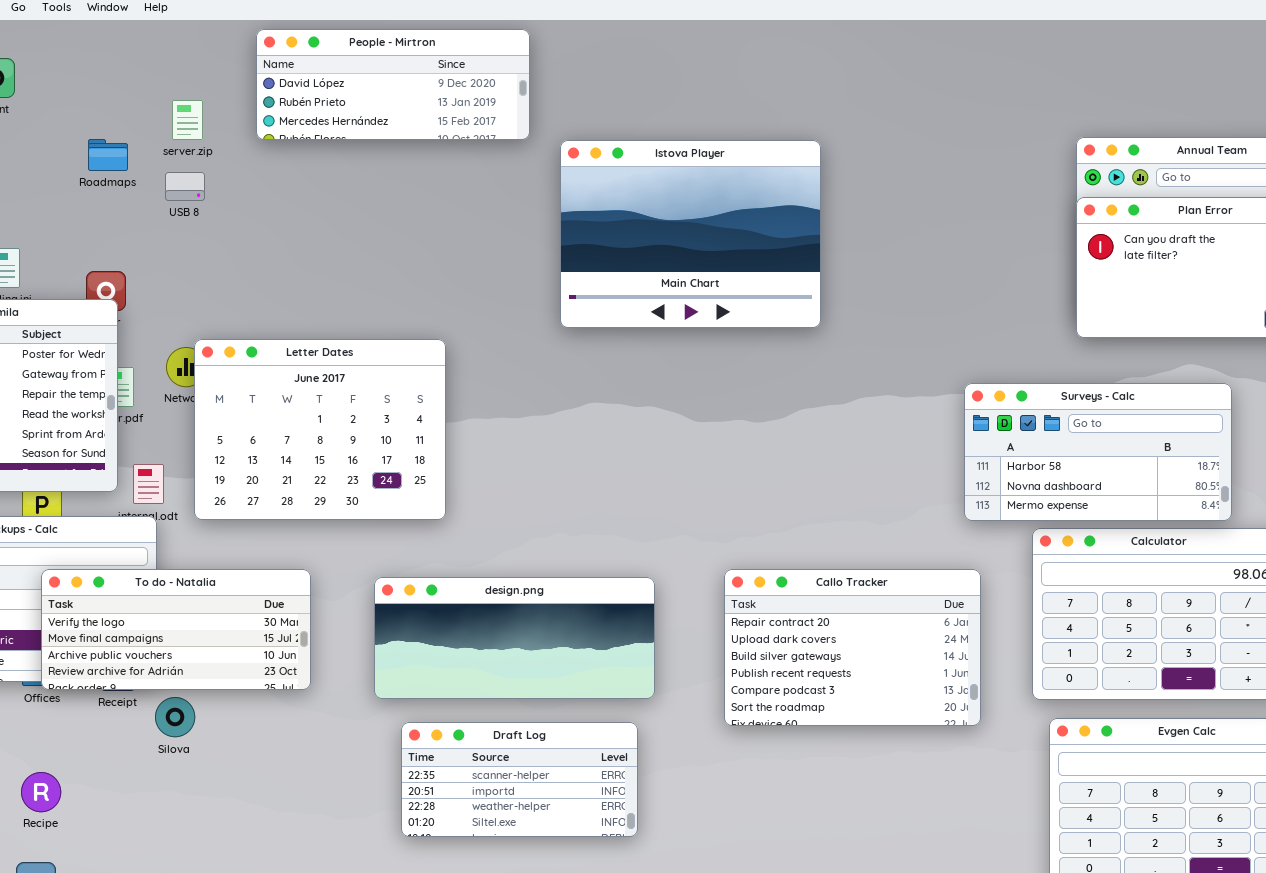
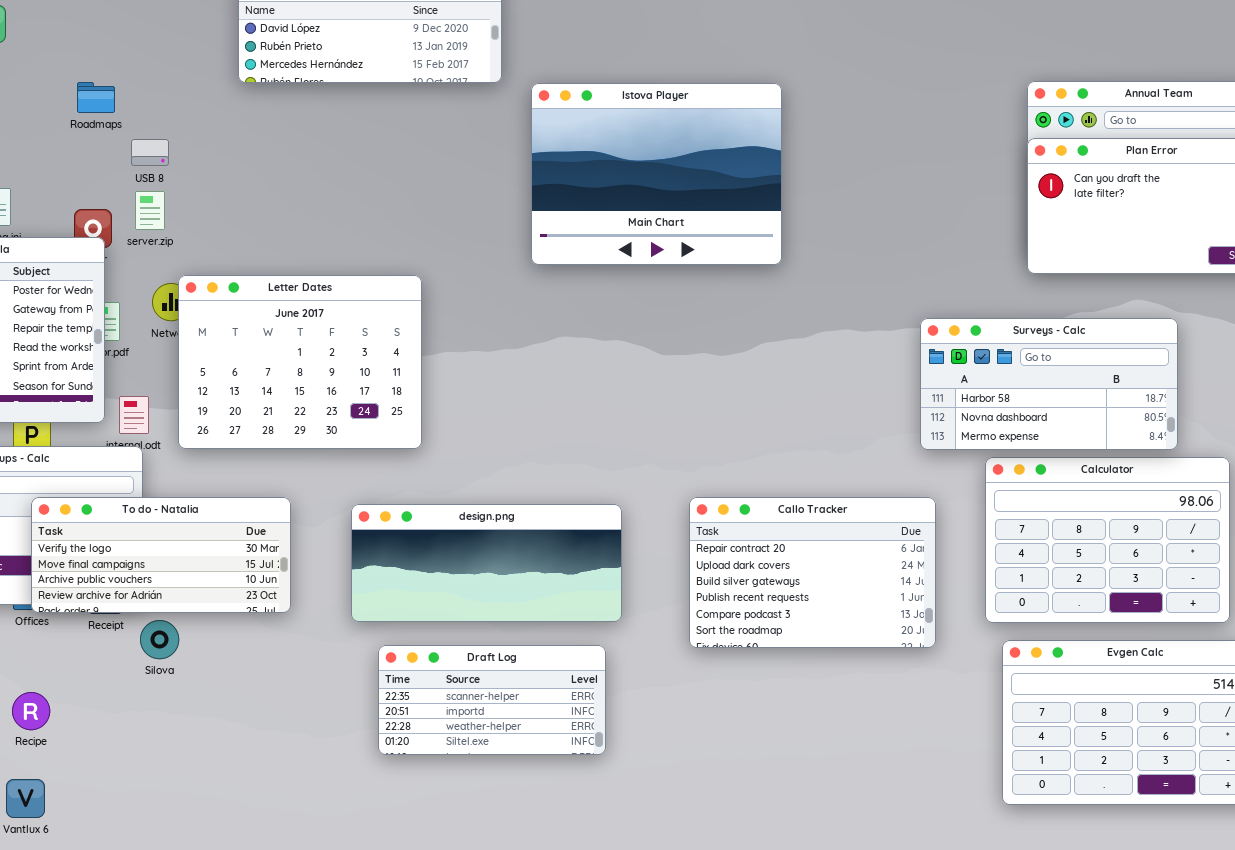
server.zip: [172,100,203,140] -> [135,191,165,230], moved
USB 8: [165,172,205,201] -> [131,139,169,166], moved

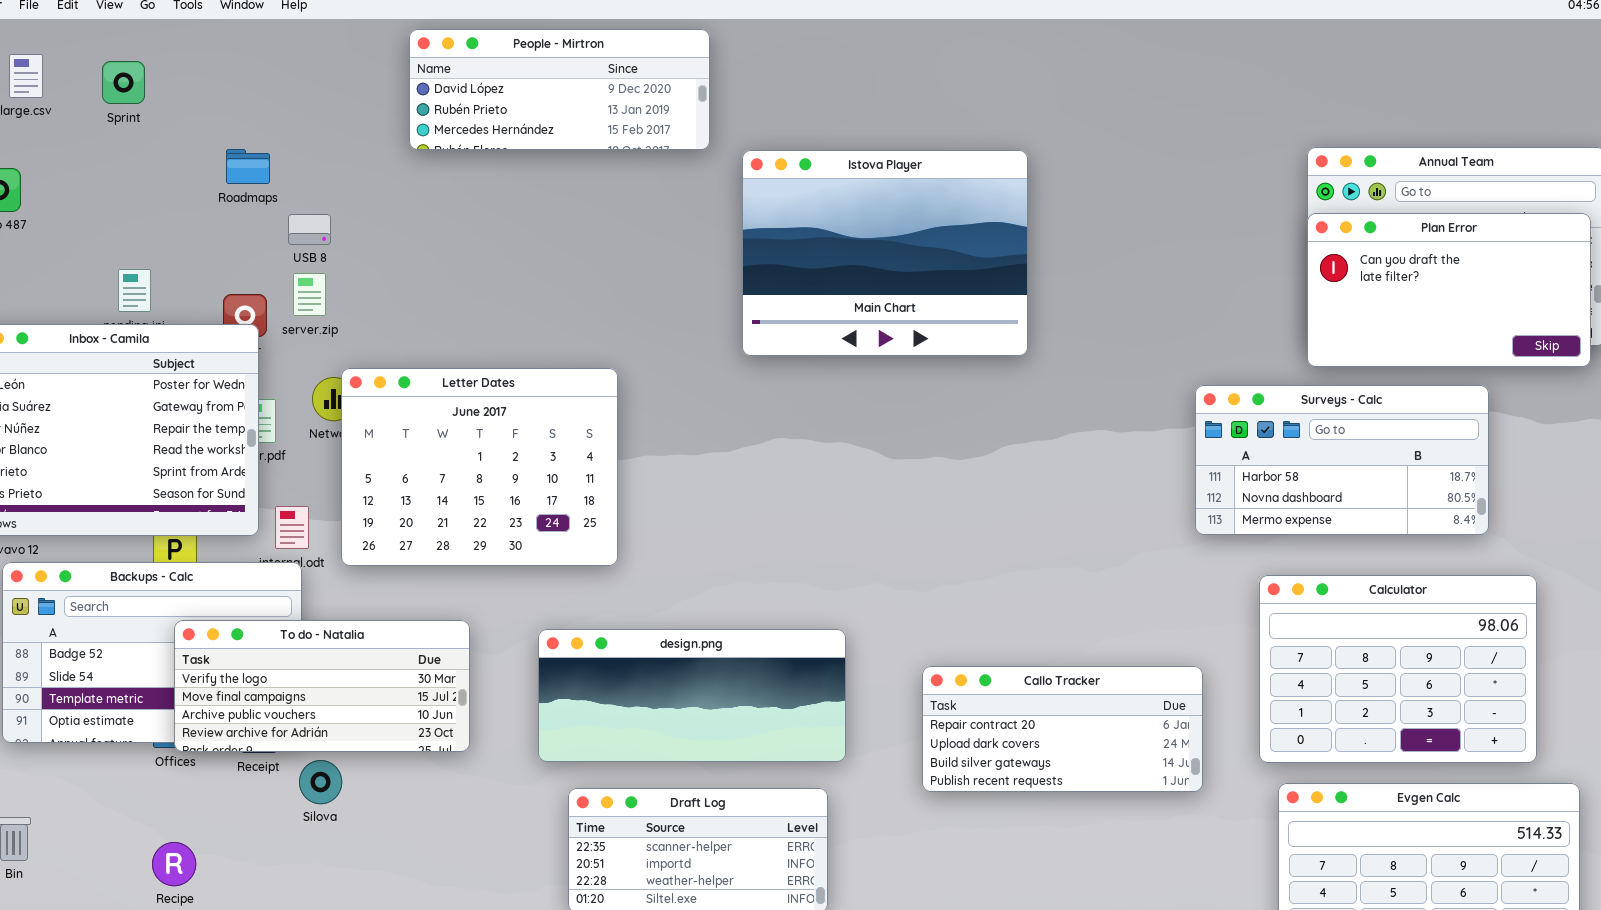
Surveys - Calc: [920,318,1178,450] -> [1195,385,1489,535], moved
Callo Tracker: [689,497,936,648] -> [922,666,1203,792], resized

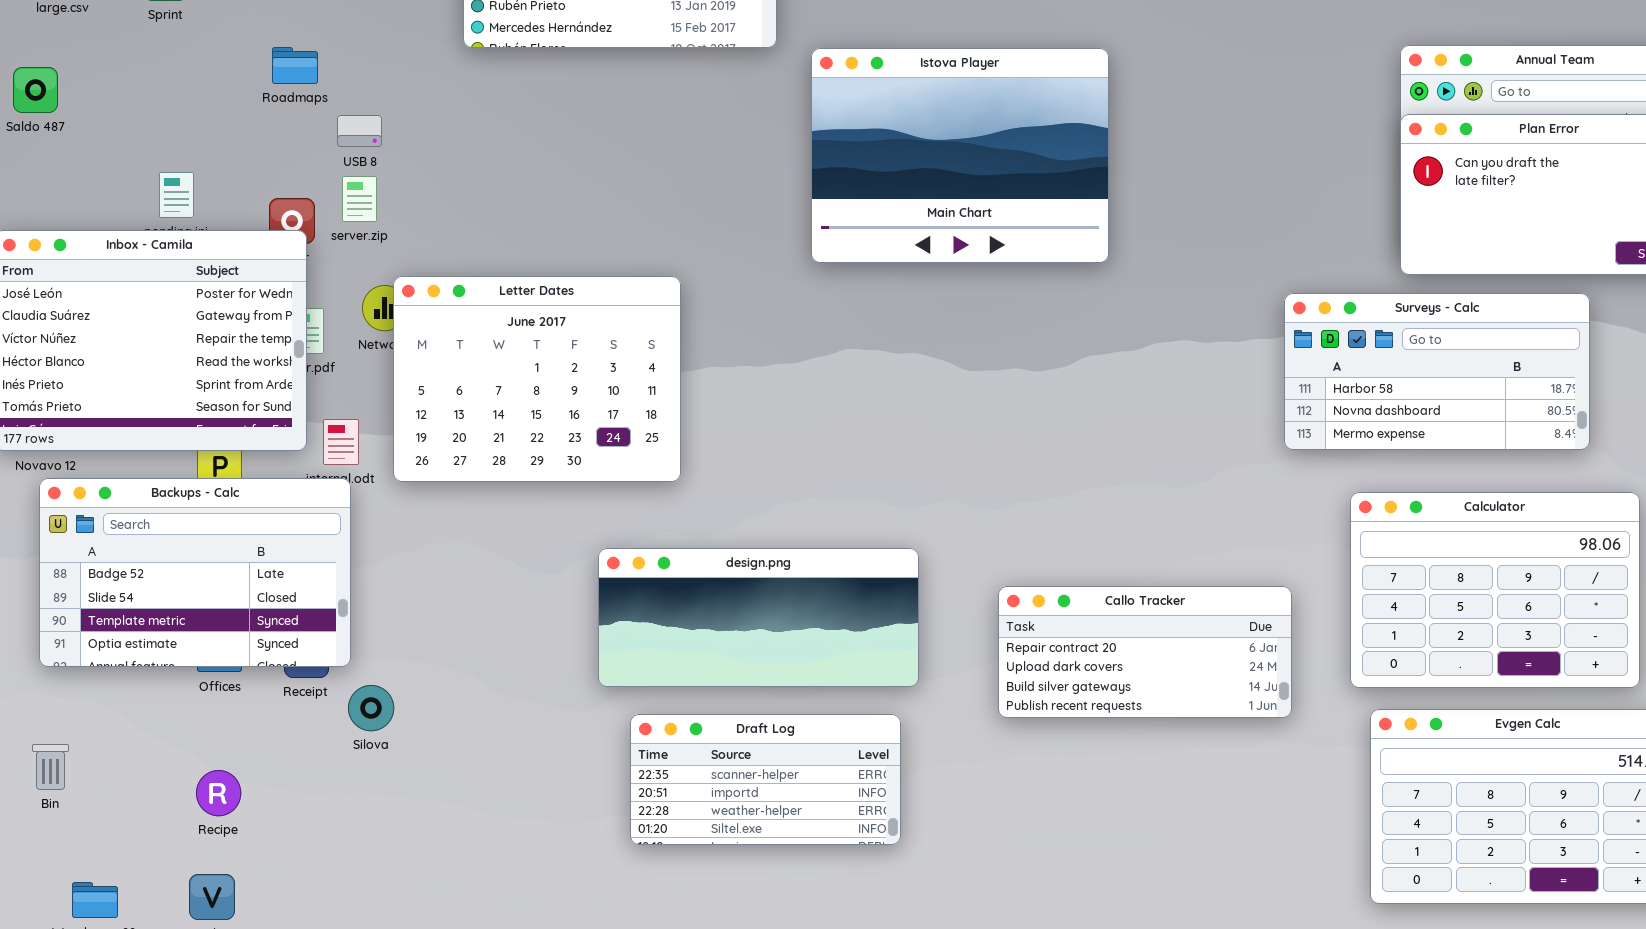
To do - Natalia: [174,620,470,752] -> none, closed

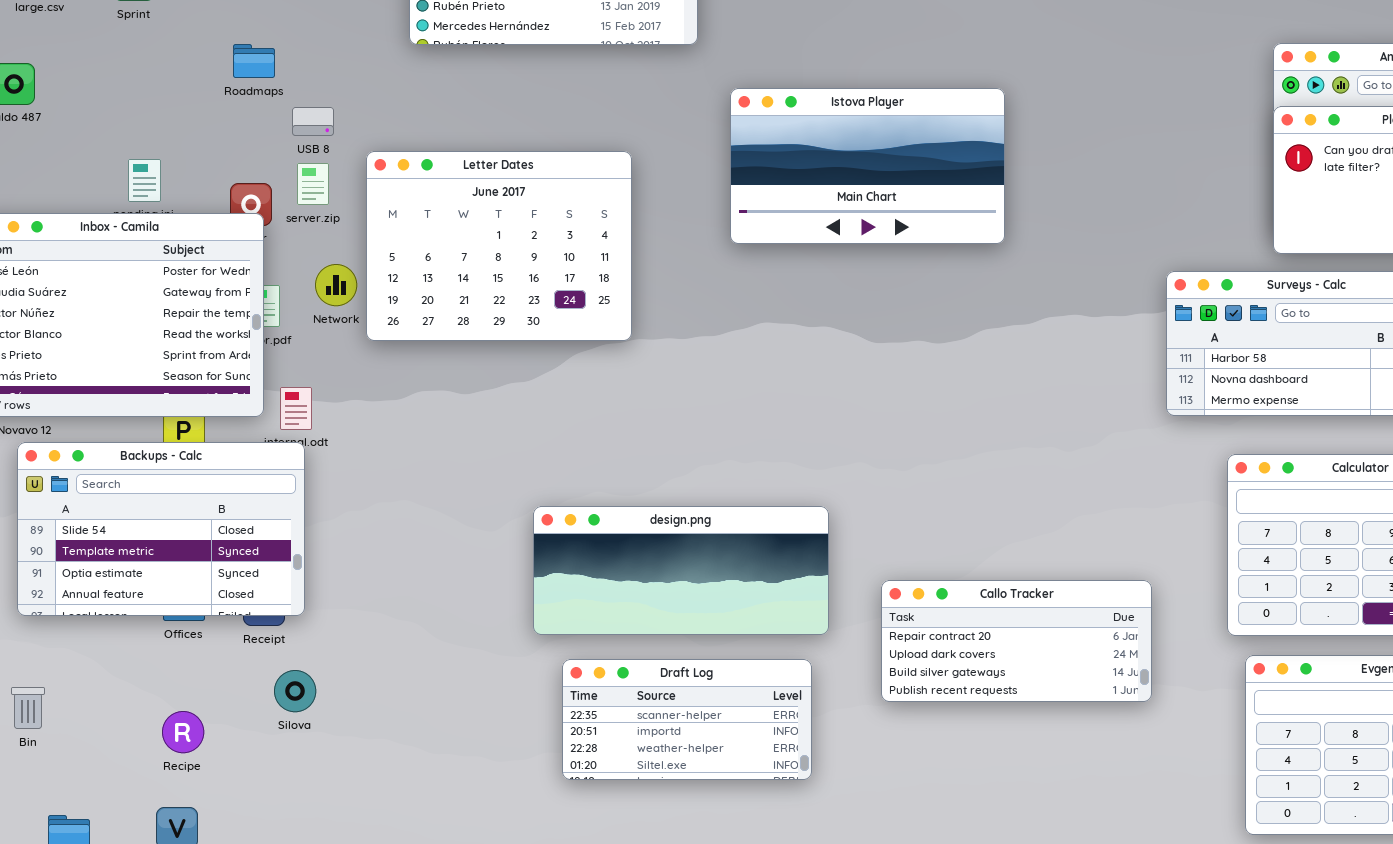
Istova Player: [811,48,1109,263] -> [730,88,1005,244], resized
Letter Dates: [393,276,681,482] -> [366,151,632,341], moved
Backups - Calc: [39,478,351,667] -> [17,442,305,616], scrolled down 1 row
Callo Tracker: [998,586,1292,718] -> [881,580,1152,702], moved
Silova: [348,685,394,731] -> [274,670,316,712], moved

